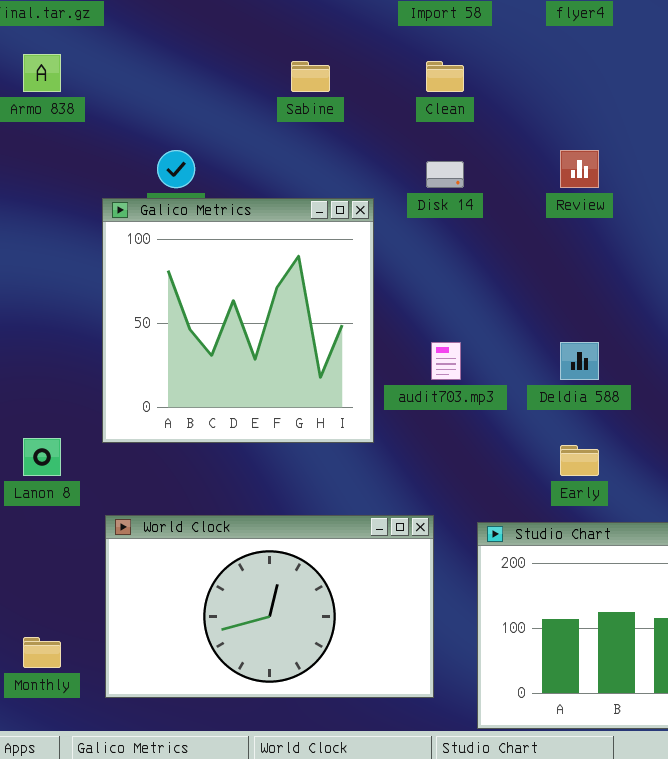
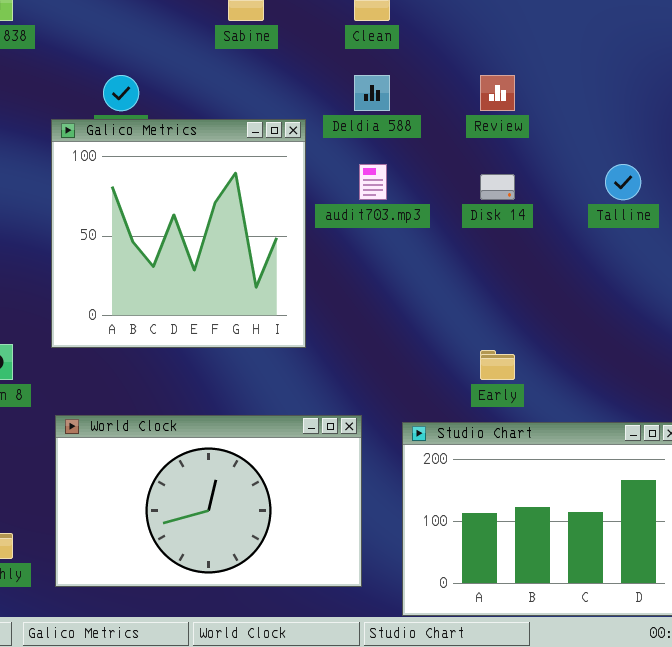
Disk 14: [426,161,464,188] -> [480,174,515,200], moved
audit703.mp3: [431,342,461,380] -> [359,164,387,200], moved
Deldia 588: [560,342,599,380] -> [354,75,390,111], moved

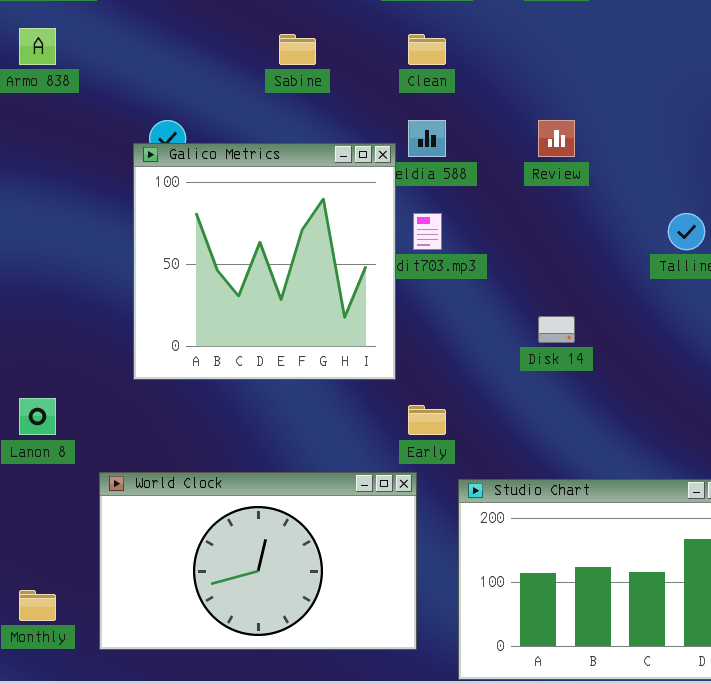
Galico Metrics: [51,119,306,348] -> [133,143,396,380], moved
Disk 14: [480,174,515,200] -> [538,316,575,343], moved
Early: [480,350,515,380] -> [408,405,446,435], moved

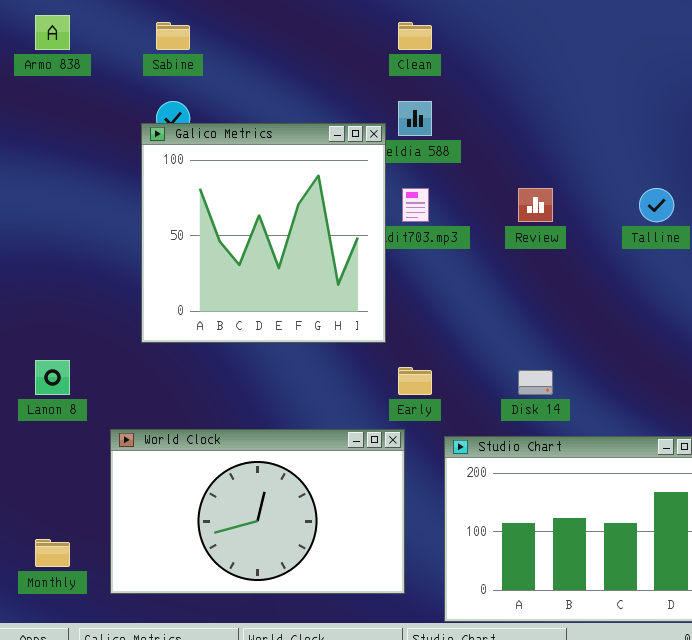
Sabine: [279,34,316,65] -> [156,22,190,50], moved
Review: [538,120,575,157] -> [518,188,553,222], moved
Disk 14: [538,316,575,343] -> [518,370,553,395], moved

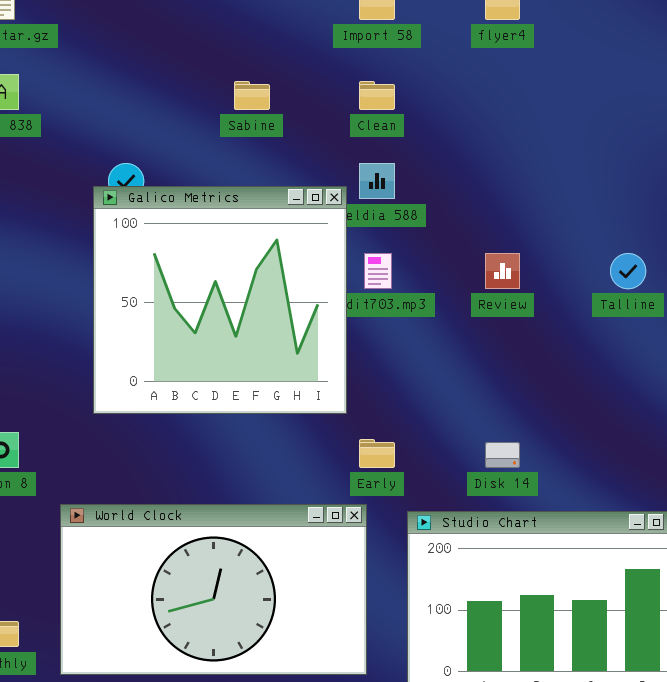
Sabine: [156,22,190,50] -> [234,81,270,110], moved

